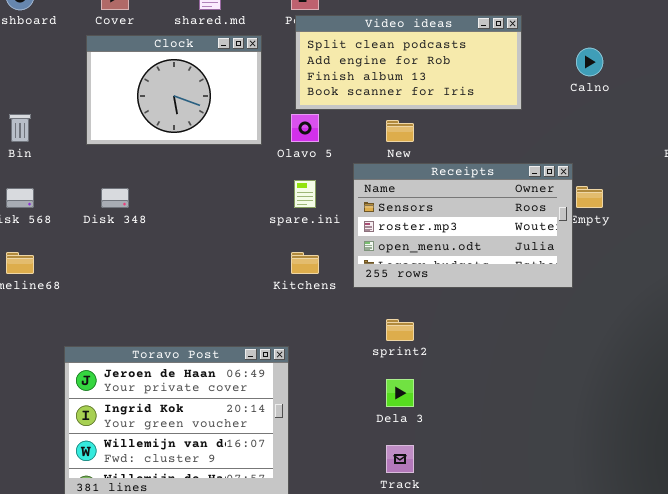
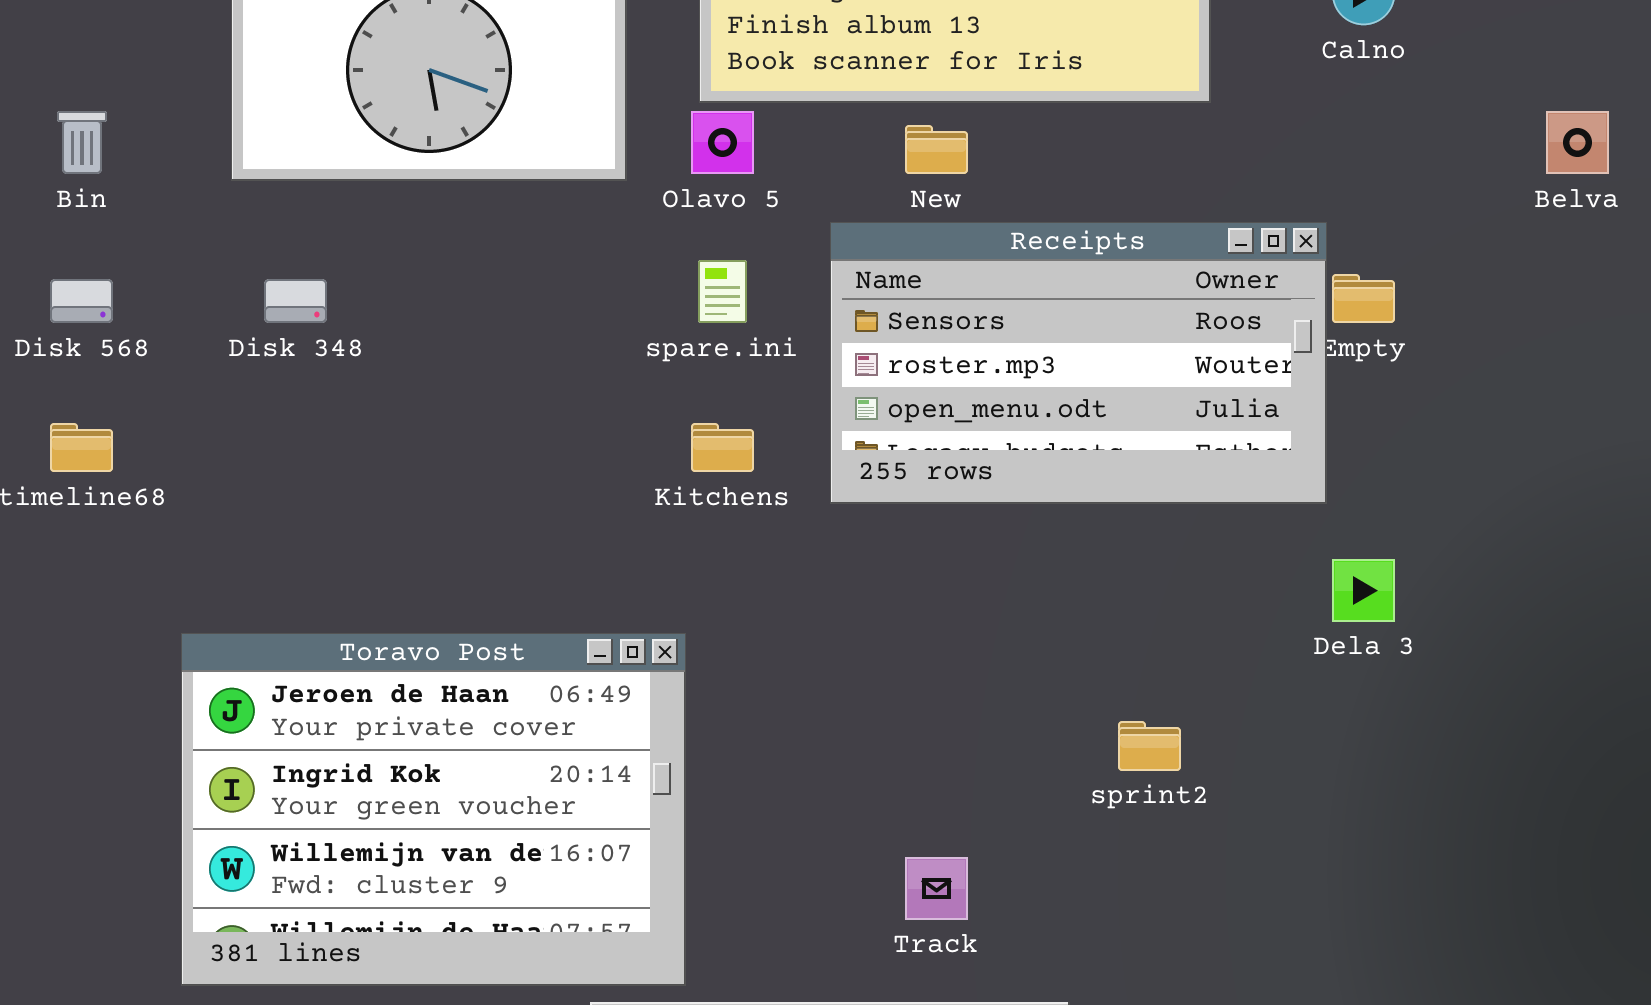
sprint2: [386,319,414,341] -> [1118,721,1181,771], moved
Dela 3: [386,379,414,407] -> [1332,559,1395,622], moved

